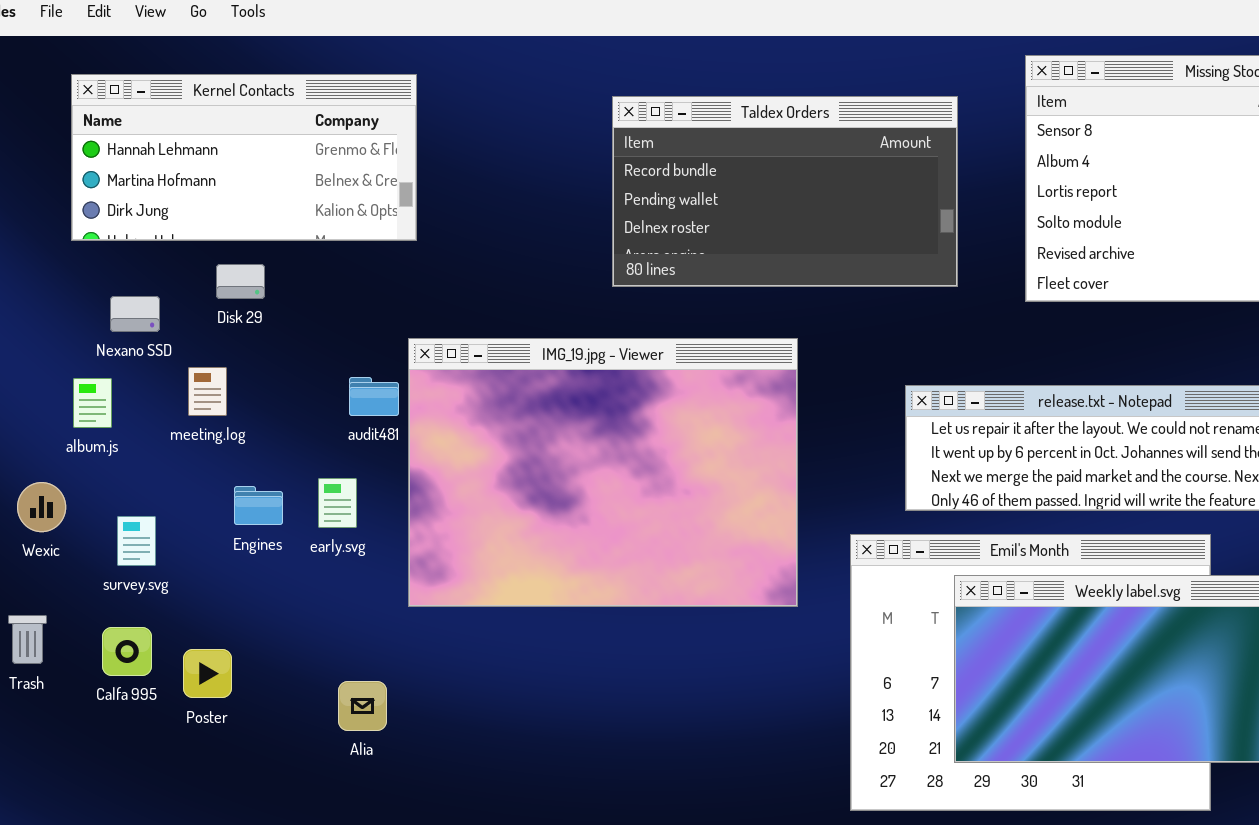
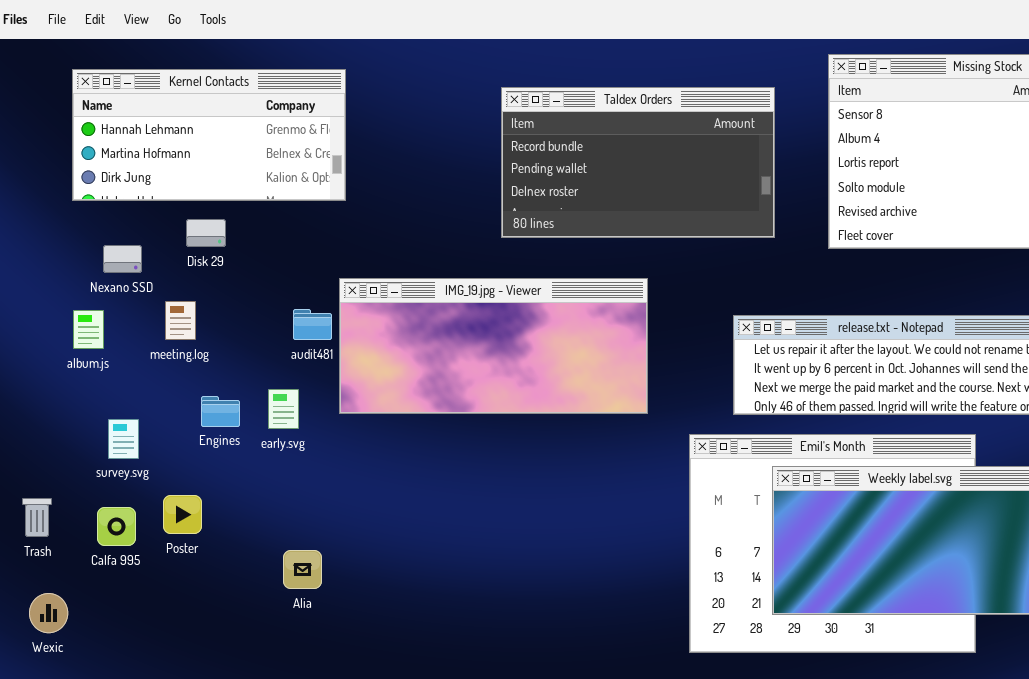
IMG_19.jpg - Viewer: [408,338,798,607] -> [339,278,648,414], resized
Wexic: [17,482,66,532] -> [29,593,68,633], moved
Poster: [183,649,232,698] -> [163,495,202,534], moved

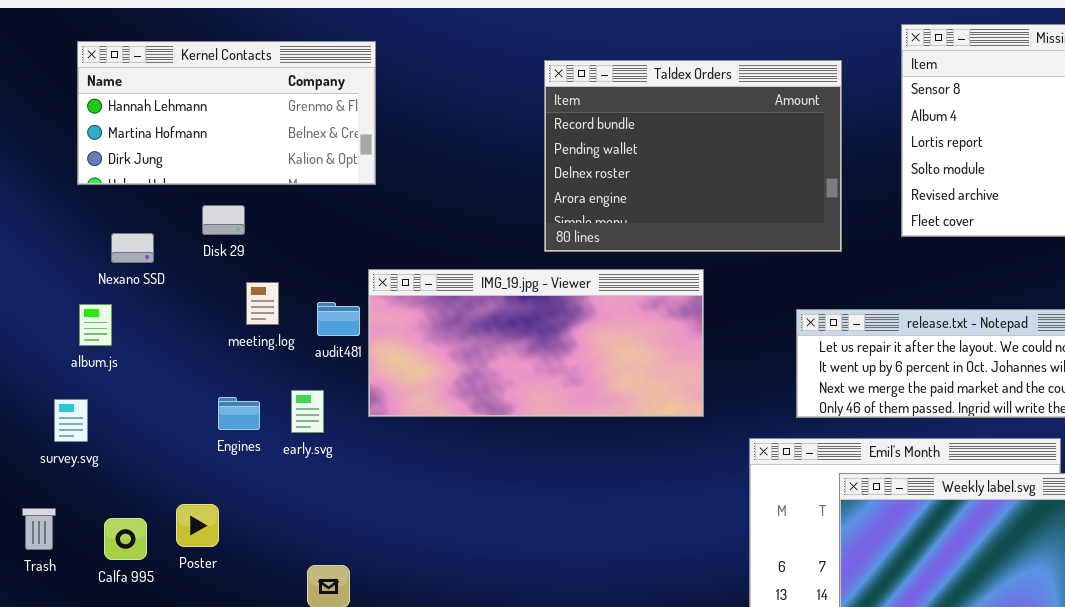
Taldex Orders: [501,87,775,238] -> [544,60,842,252], resized
meeting.log: [165,301,196,340] -> [246,282,279,325], moved
survey.svg: [108,419,139,459] -> [54,399,88,442], moved

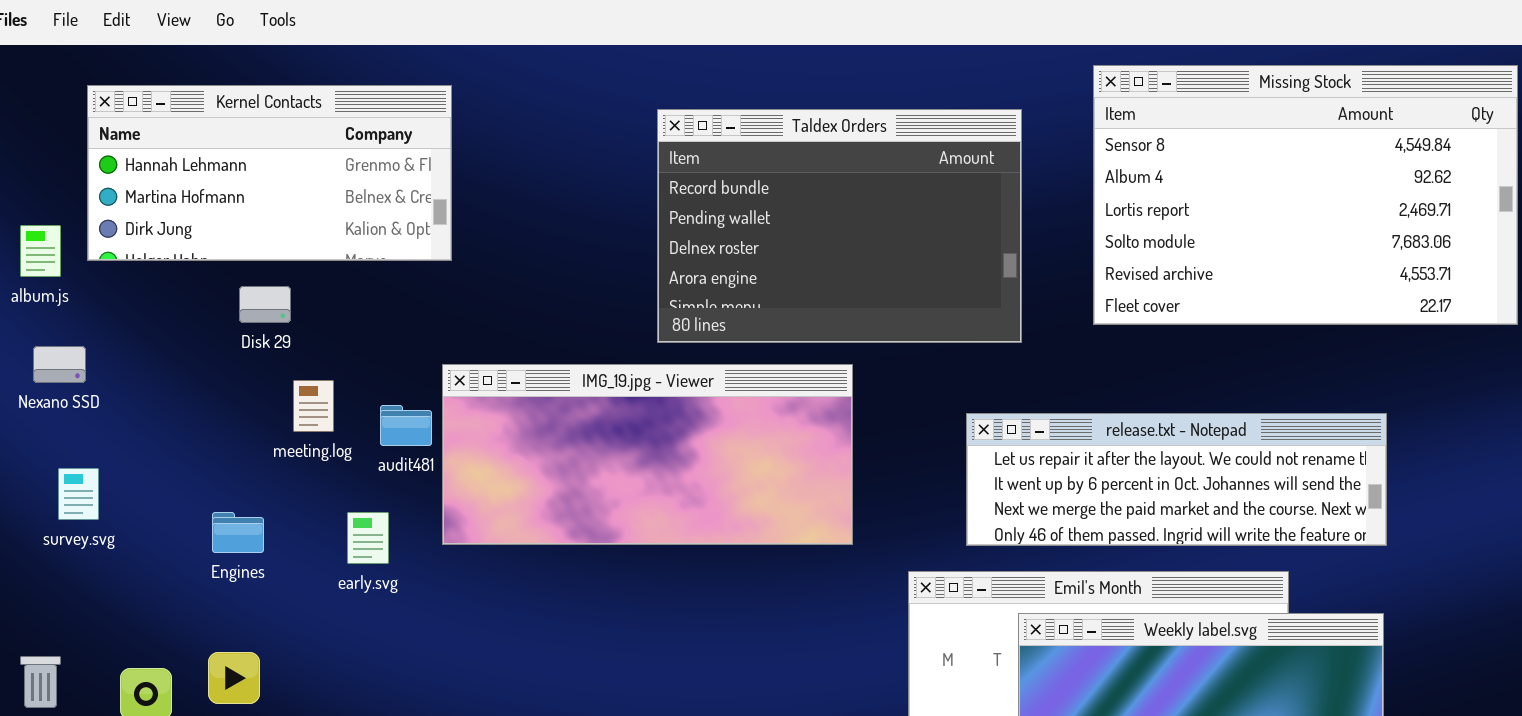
Nexano SSD: [111,233,154,263] -> [33,346,86,383], moved
album.js: [79,304,112,346] -> [20,225,61,277], moved
Engines: [218,397,260,430] -> [212,512,264,553], moved
survey.svg: [54,399,88,442] -> [58,468,99,520], moved

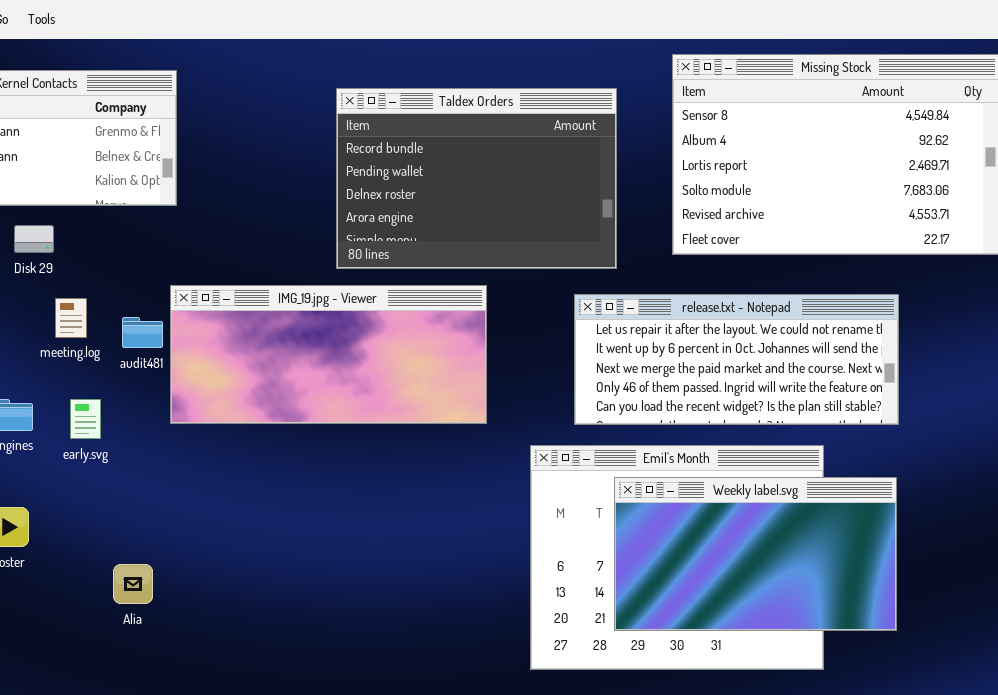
release.txt - Notepad: [966,413,1387,546] -> [574,294,899,425], resized
early.svg: [347,512,389,564] -> [70,399,101,439], moved

